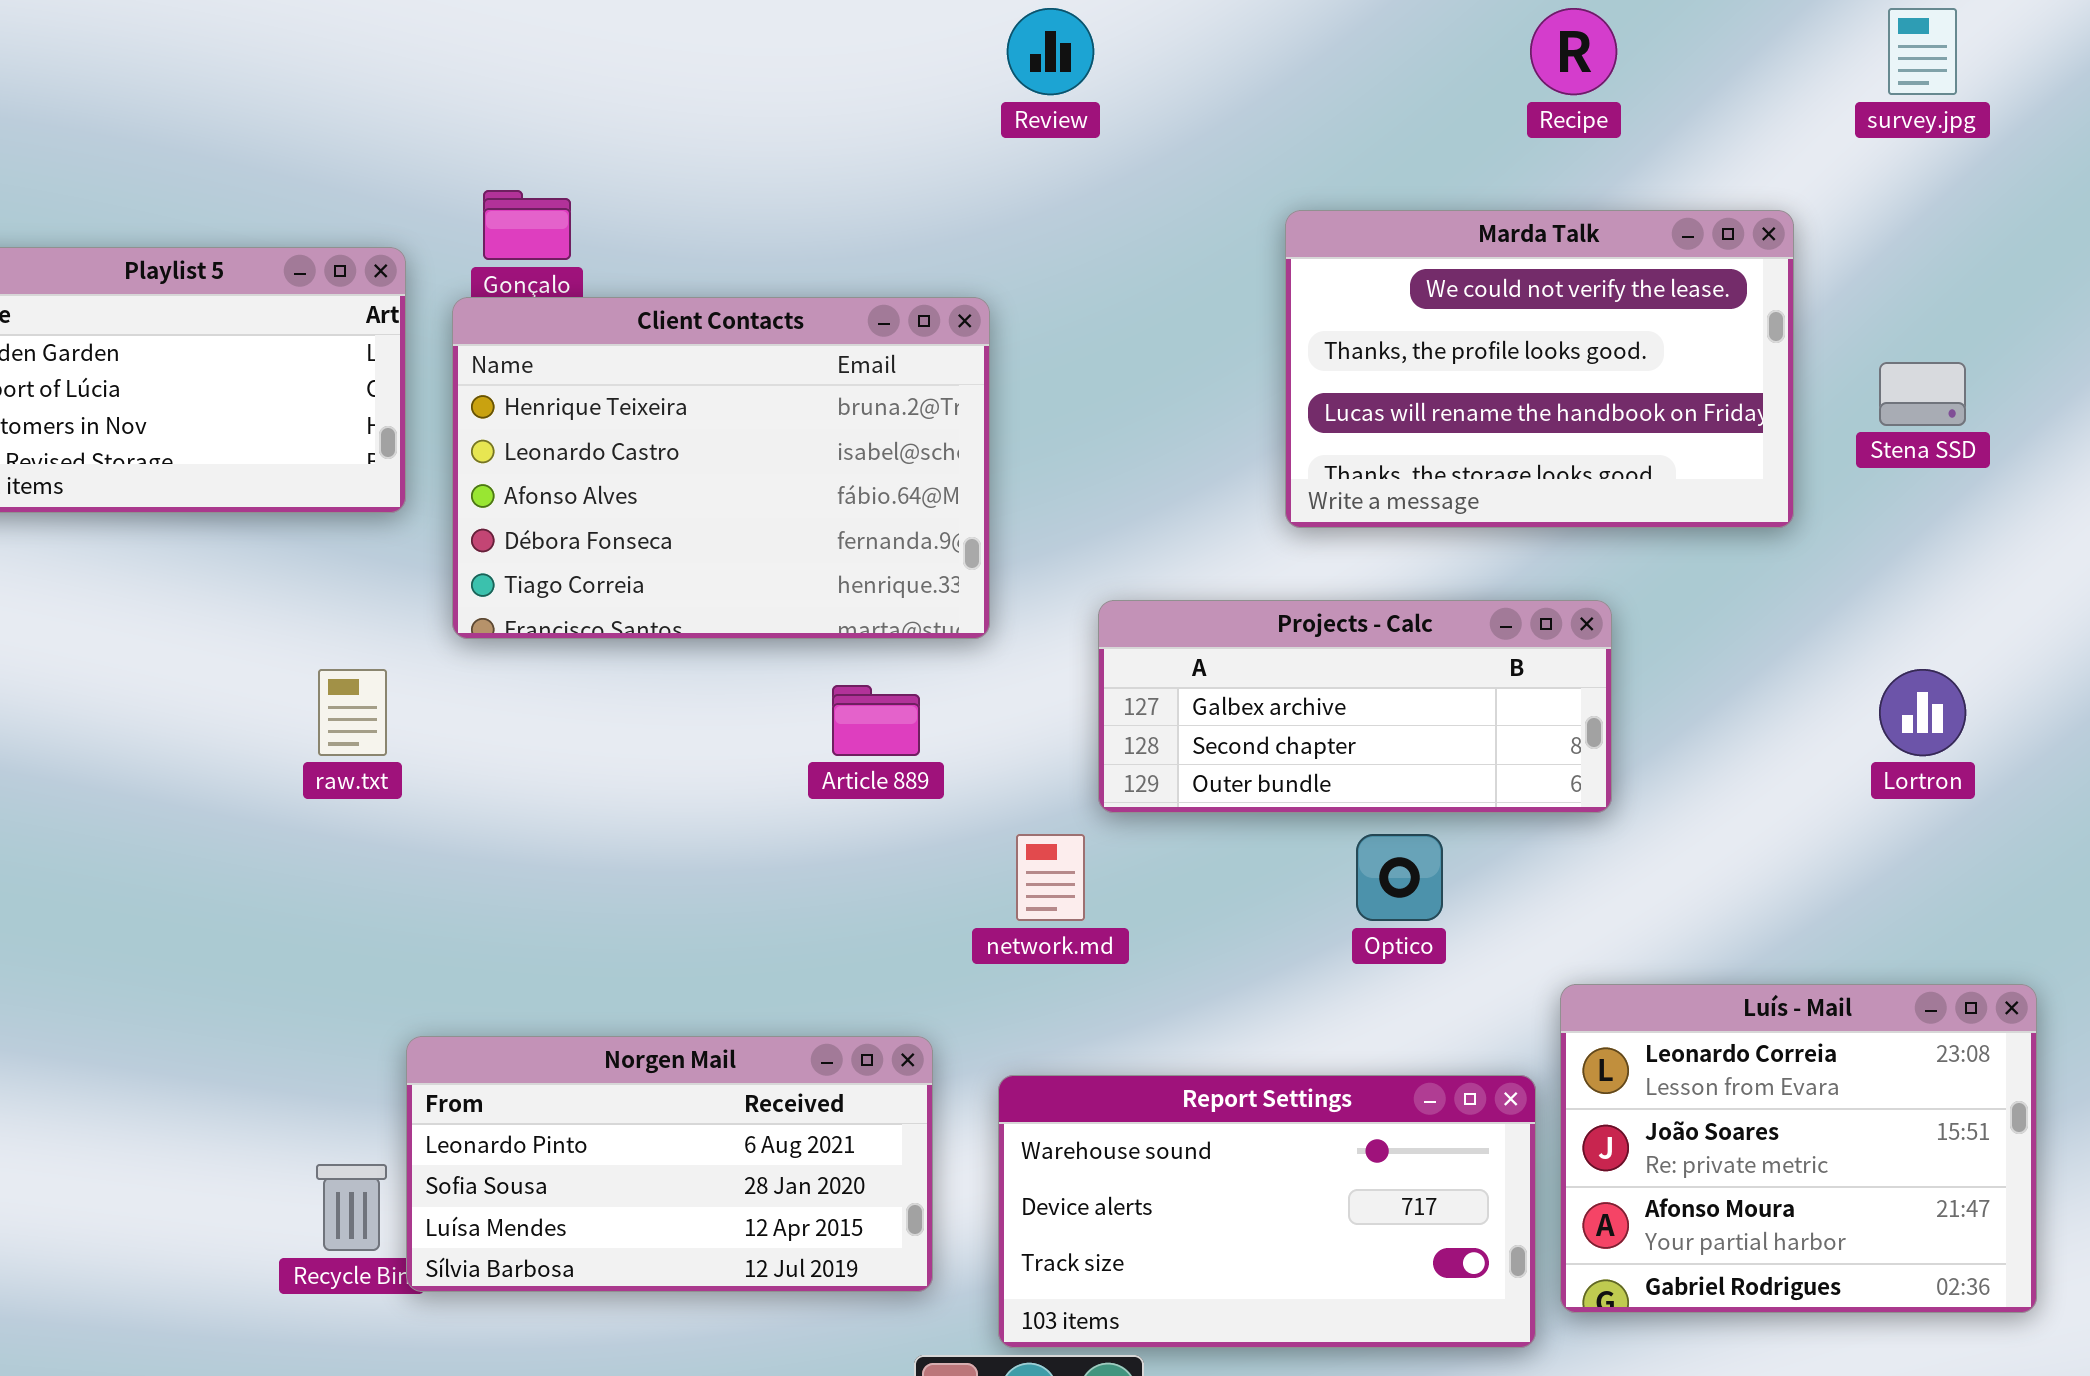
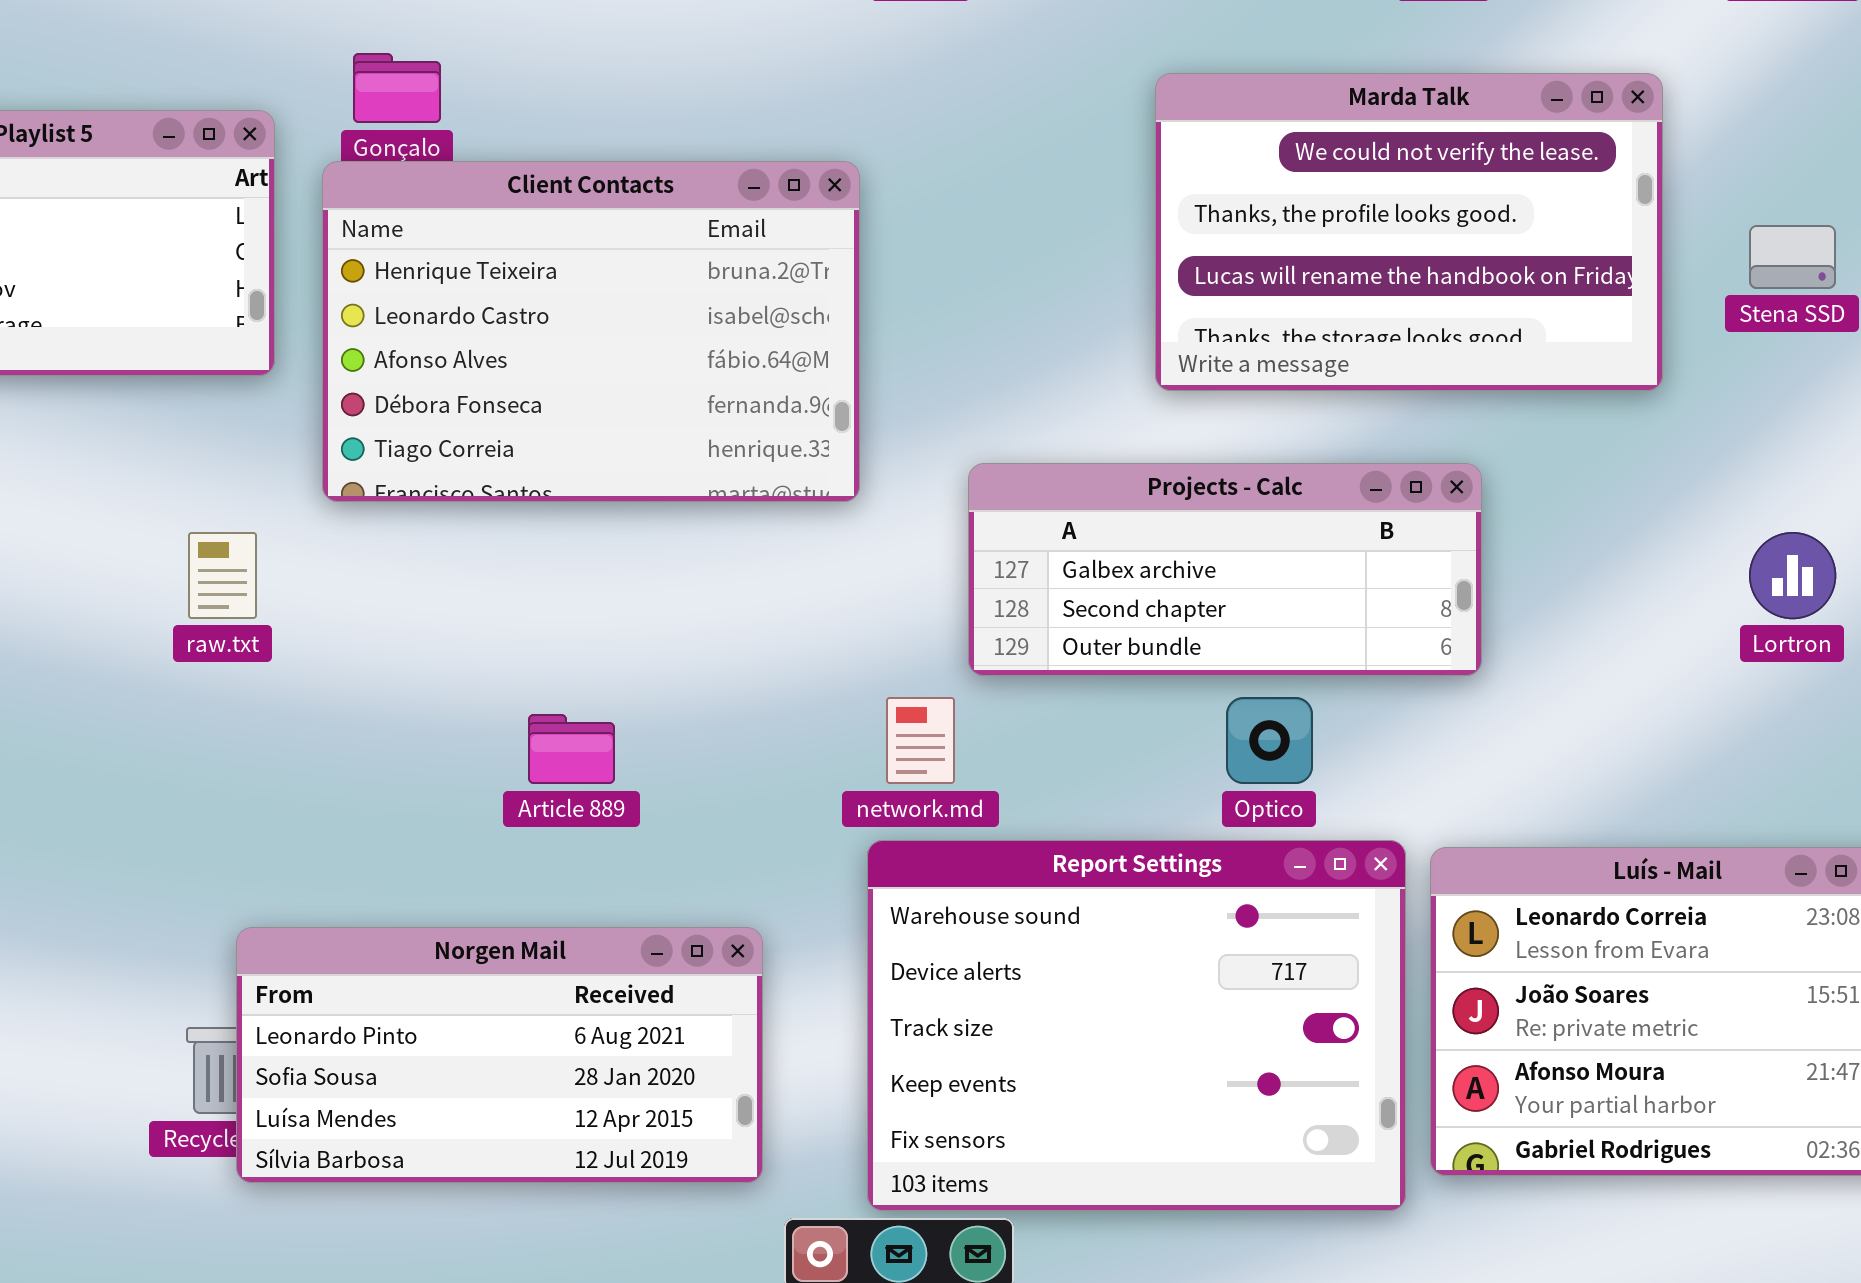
Article 889: [832,685,920,756] -> [528,714,615,784], moved
Norgen Mail: [406,1036,933,1292] -> [236,927,763,1183], moved
Report Settings: [998,1075,1536,1348] -> [867,840,1406,1211], resized

